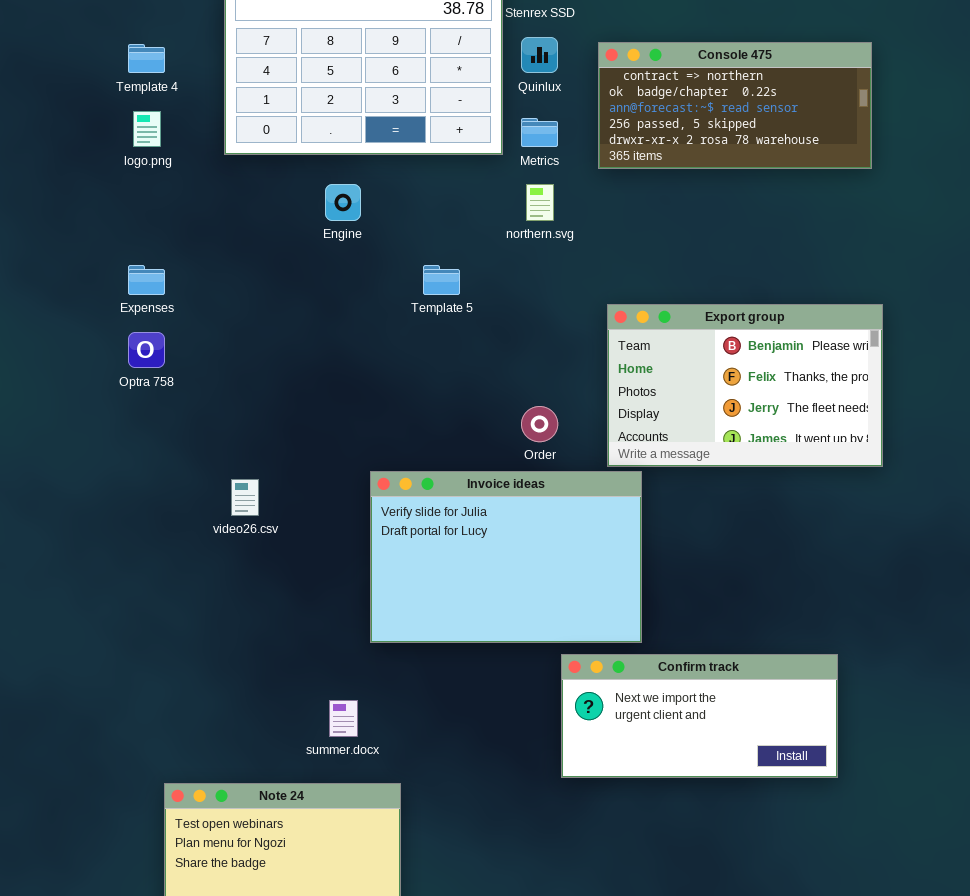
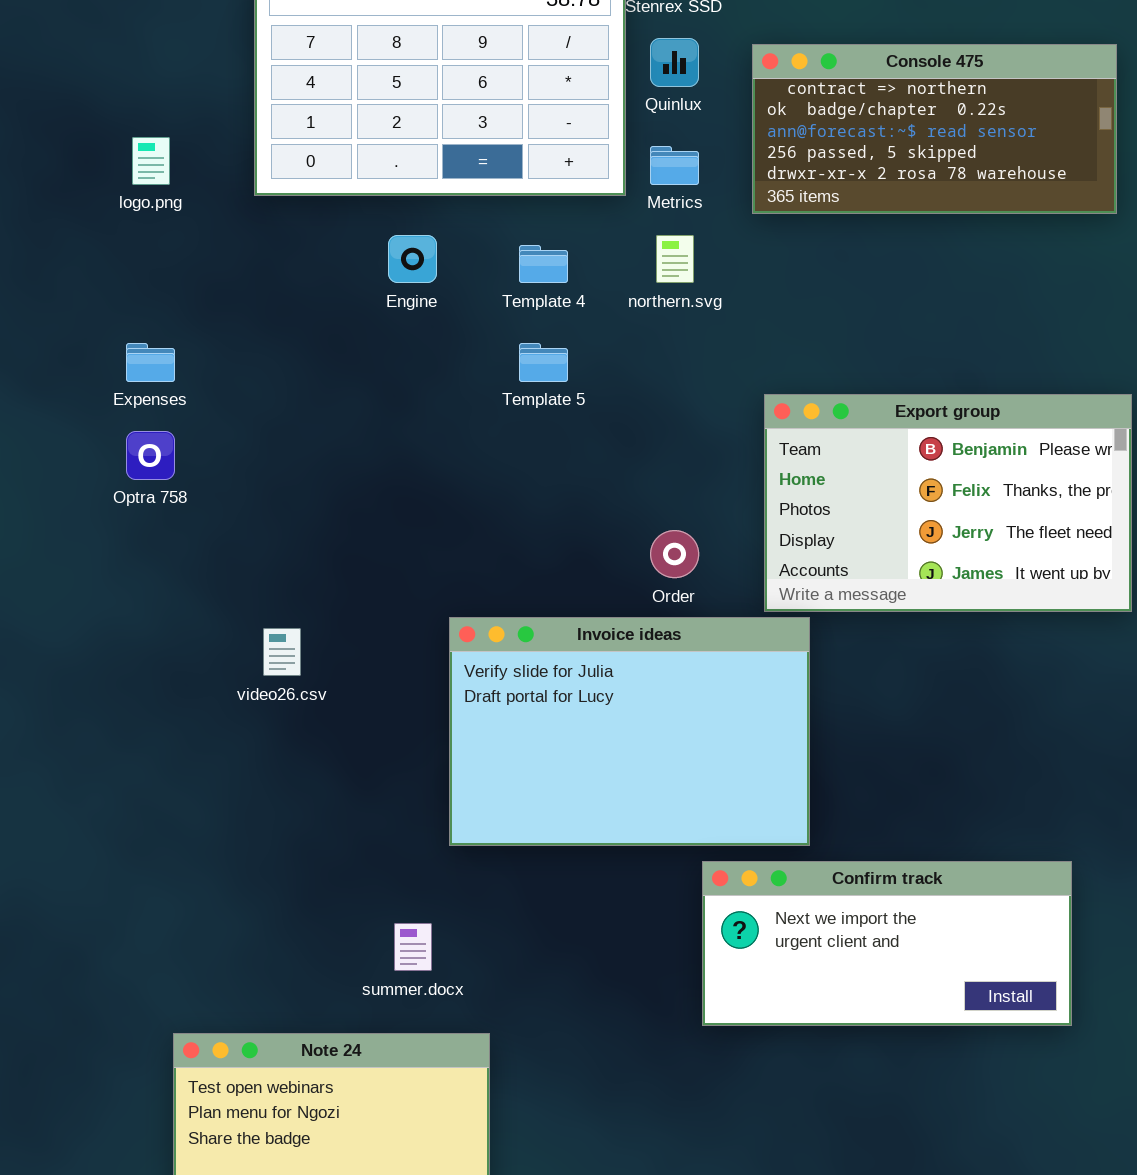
Template 4: [128,44,165,73] -> [519,245,568,283], moved

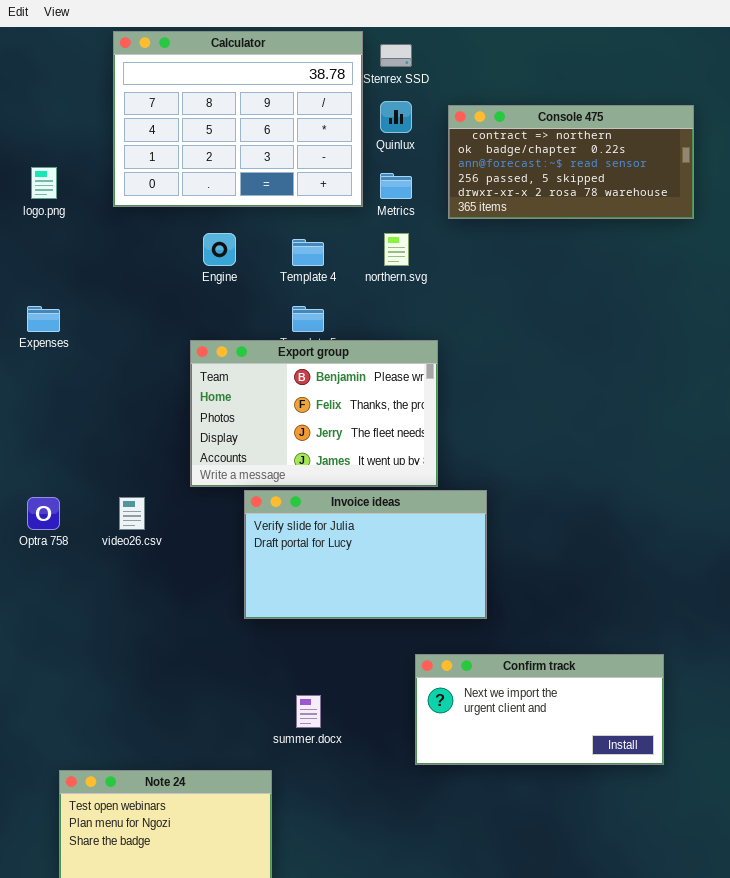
Export group: [764,394,1132,612] -> [190,340,438,487], moved
Optra 758: [126,431,175,480] -> [27,497,60,530], moved
Invoice ideas: [449,617,810,846] -> [244,490,487,619], resized
summer.docx: [394,923,432,971] -> [296,695,321,728], moved

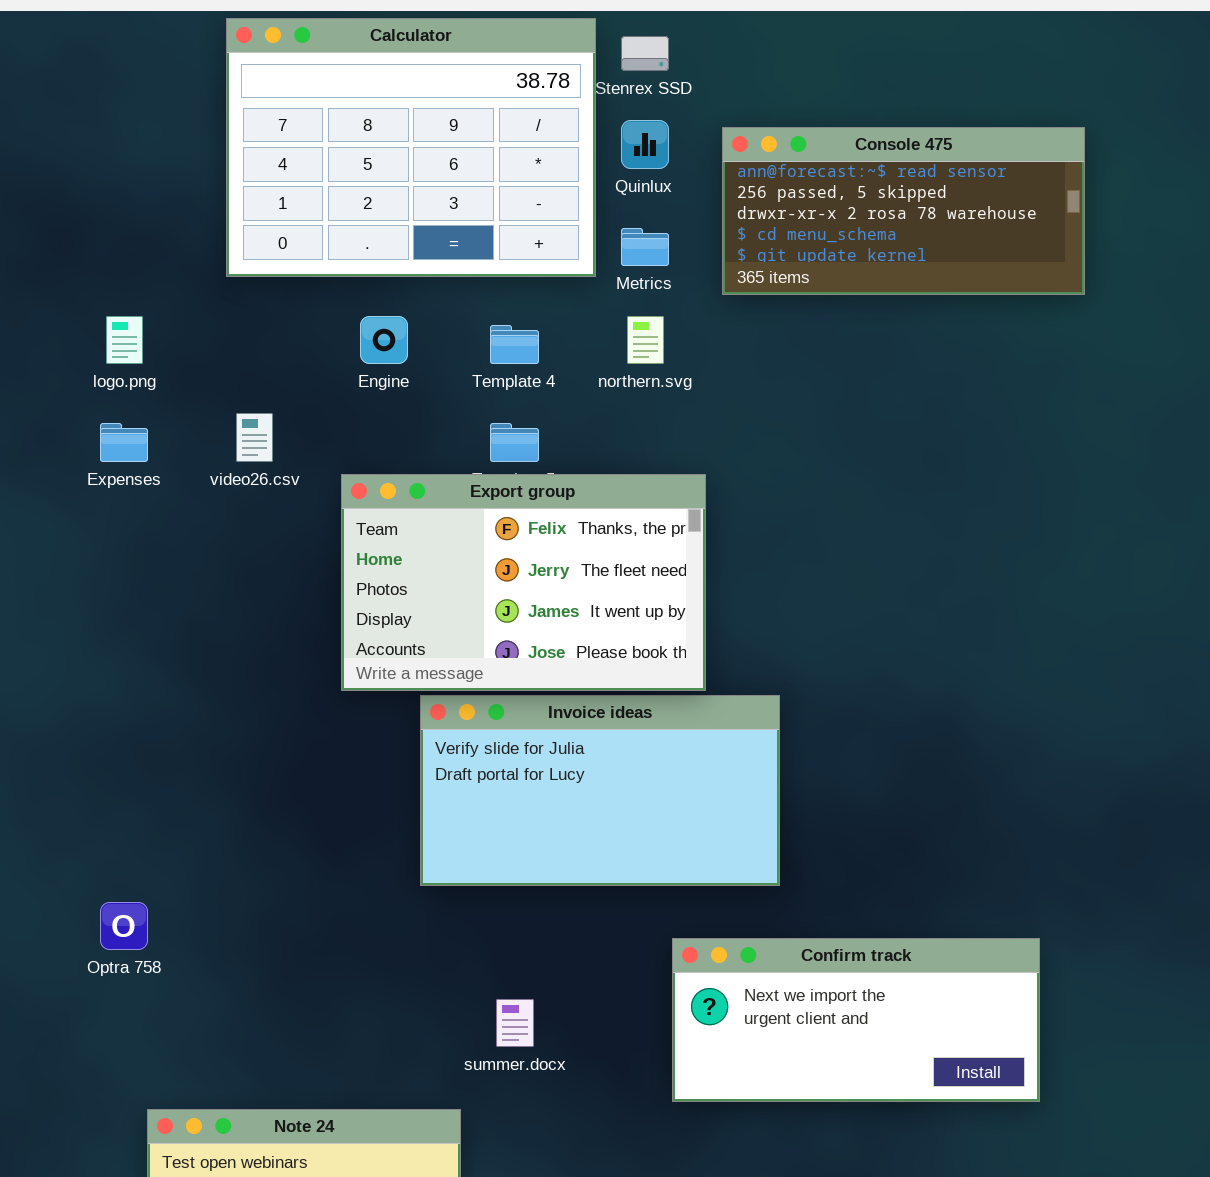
Console 475: [448,105,694,219] -> [722,127,1085,295], scrolled down 2 rows
logo.png: [31,167,57,199] -> [106,316,143,364], moved
Export group: [190,340,438,487] -> [341,474,706,691], scrolled down 1 row
Optra 758: [27,497,60,530] -> [100,902,148,950], moved
video26.csv: [119,497,145,530] -> [236,413,273,462], moved

